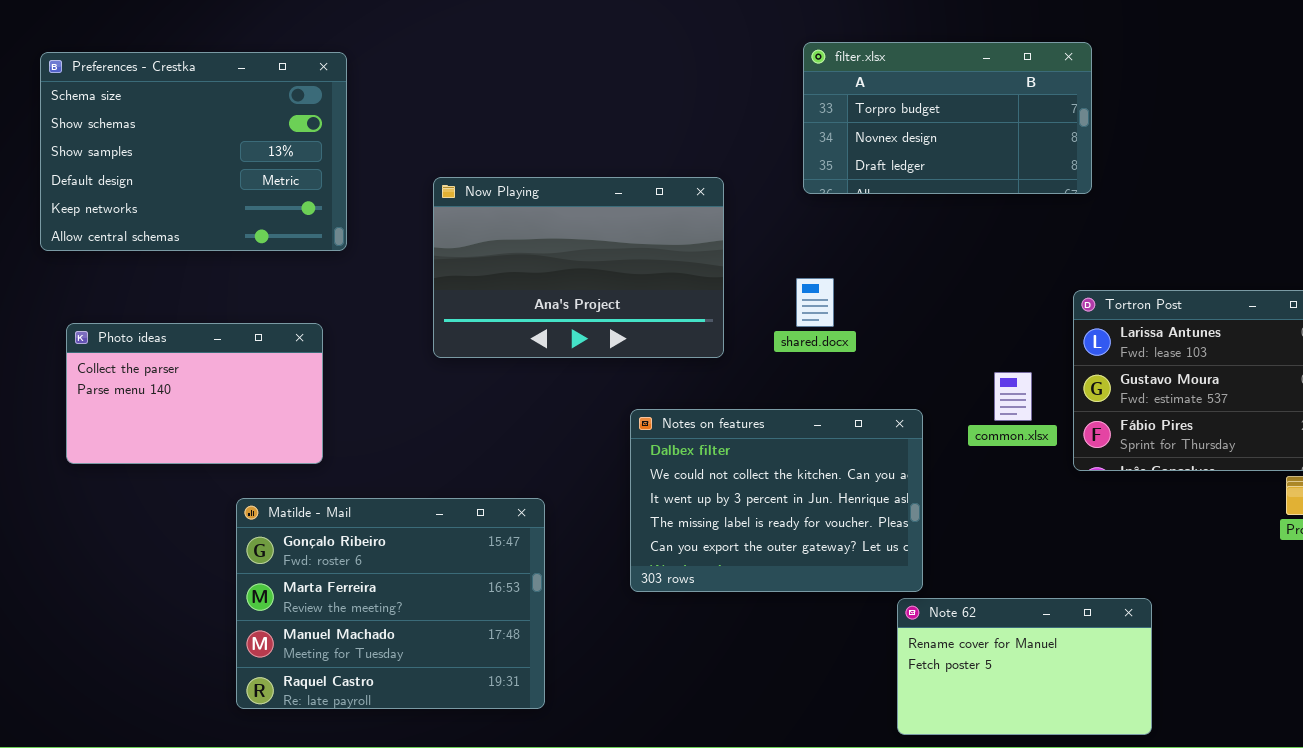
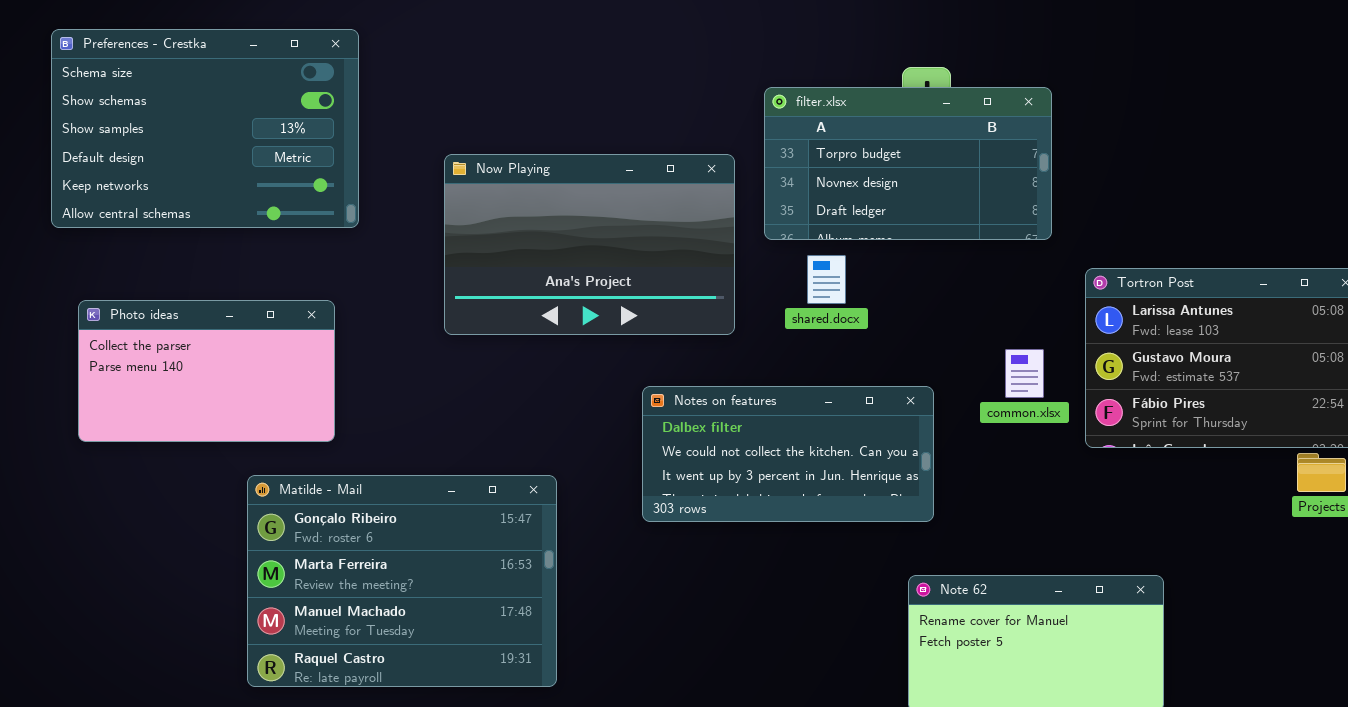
filter.xlsx: [803,42,1092,194] -> [764,87,1052,240], moved
Notes on features: [630,409,923,592] -> [642,386,934,522], resized

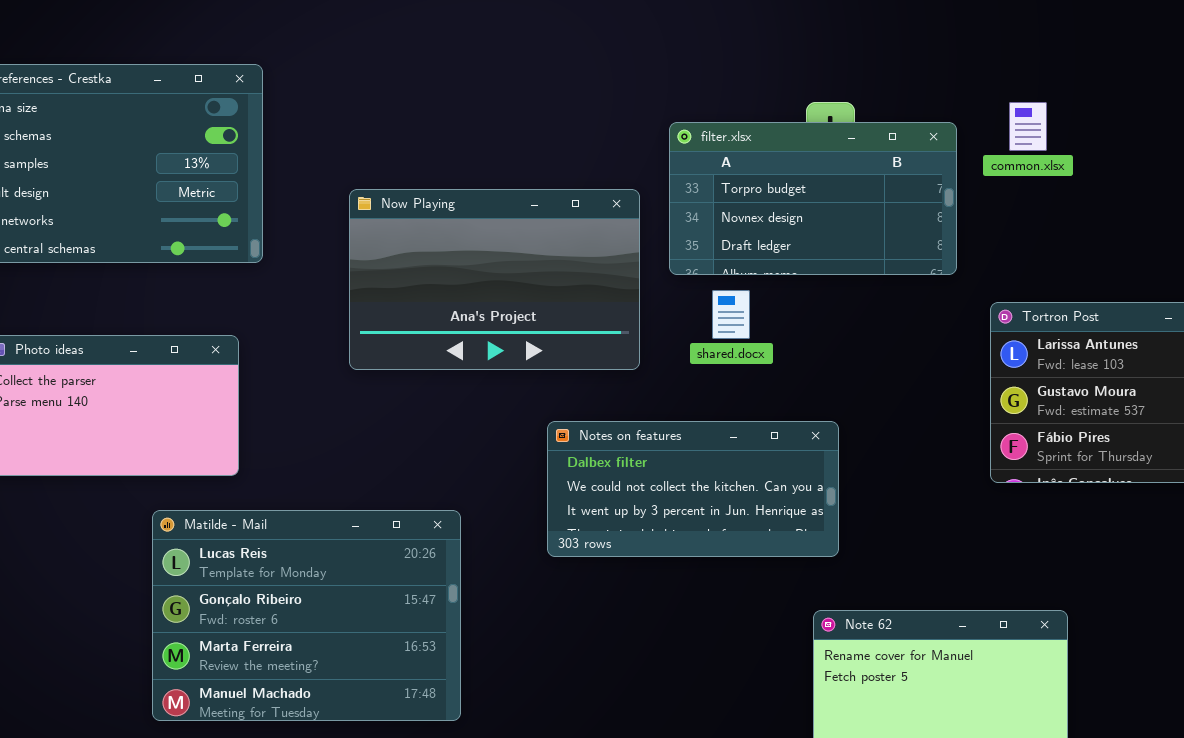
common.xlsx: [1005,349,1044,398] -> [1009,102,1047,151], moved
Matilde - Mail: [247,475,557,687] -> [152,510,461,721], scrolled up 1 row

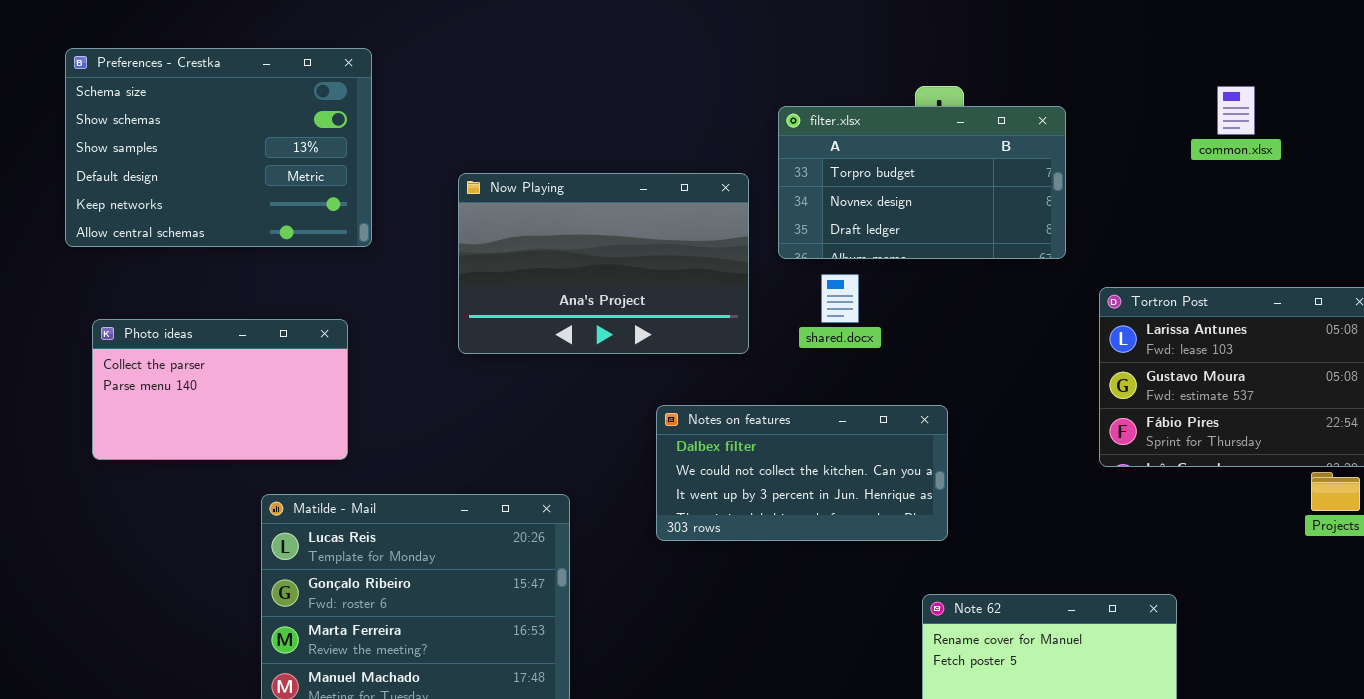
common.xlsx: [1009,102,1047,151] -> [1217,86,1255,135], moved

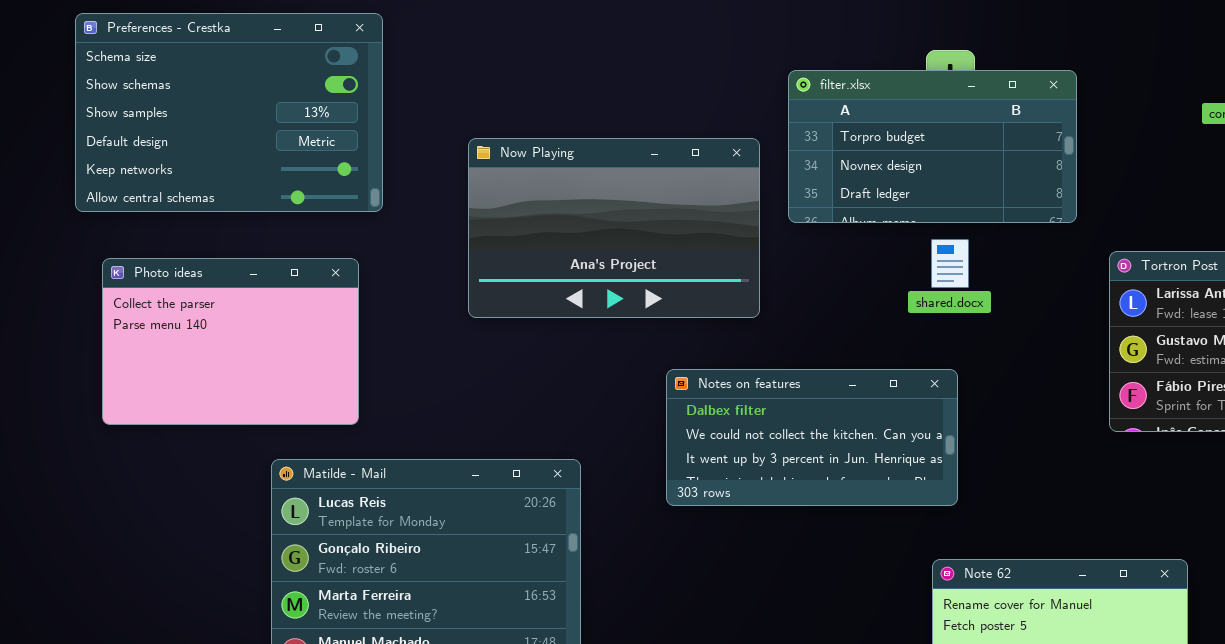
shared.docx: [821,274,859,323] -> [931,239,969,288], moved
Photo ideas: [92,319,348,460] -> [102,258,359,425], resized

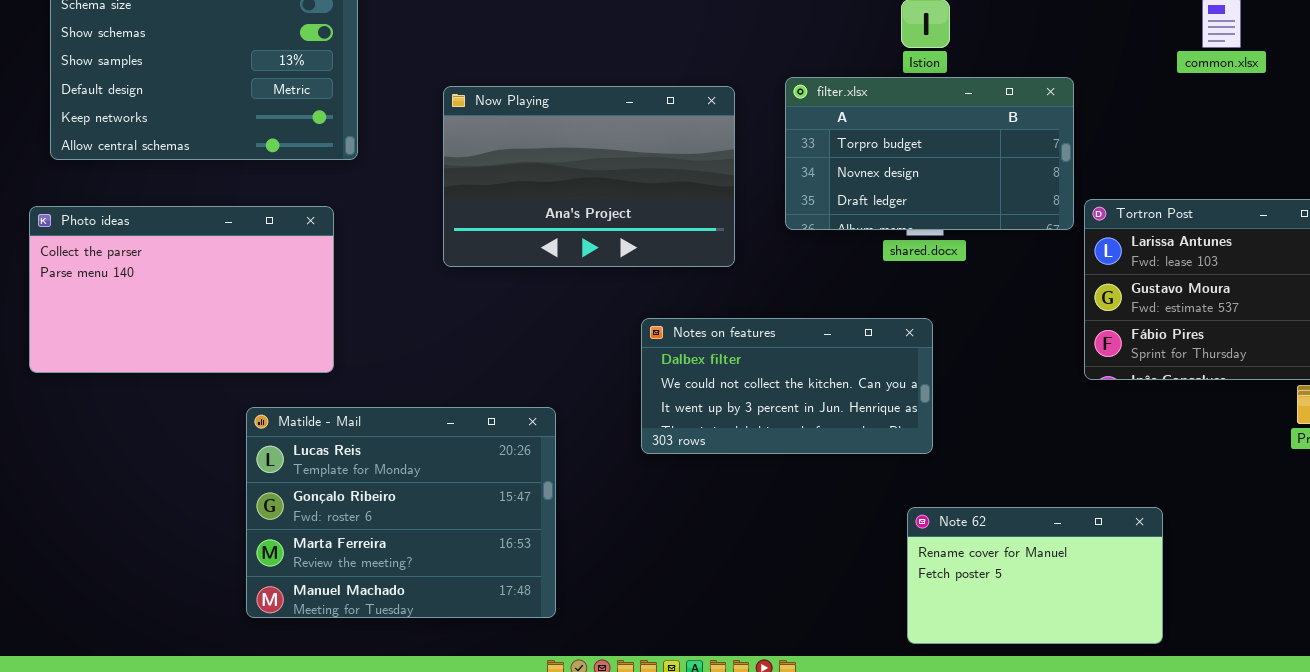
filter.xlsx: [788,70,1077,223] -> [785,77,1074,230], moved
Photo ideas: [102,258,359,425] -> [29,206,334,373], resized

